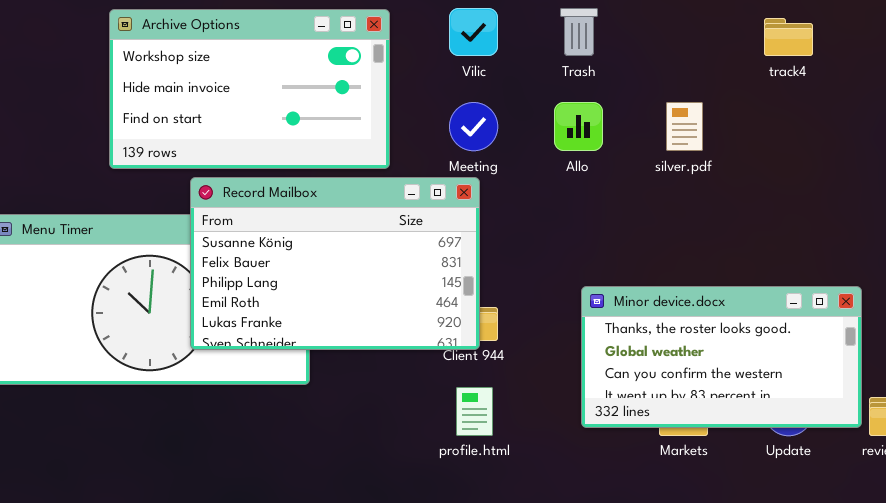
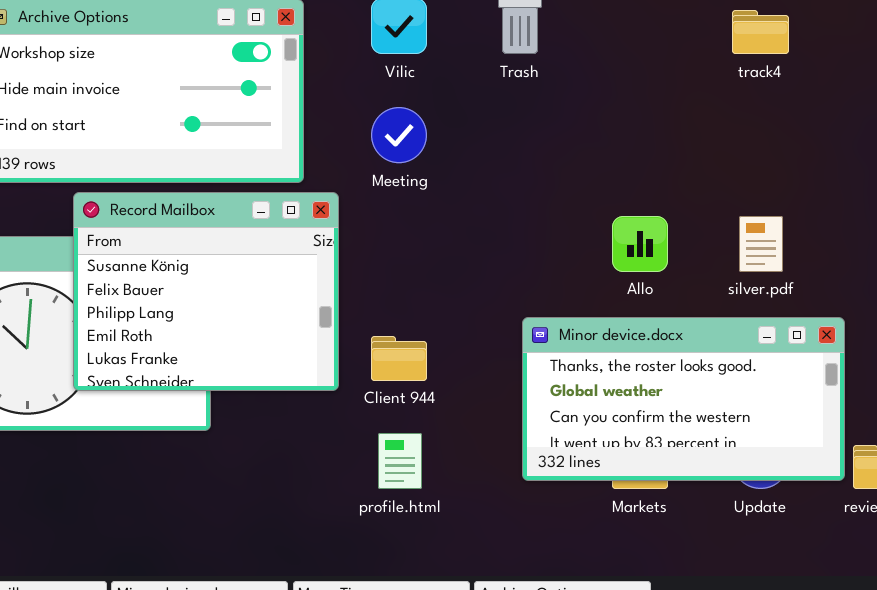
Allo: [554,102,603,151] -> [612,216,668,272], moved
silver.pdf: [666,102,703,151] -> [739,216,783,272], moved
Record Mailbox: [190,177,480,350] -> [73,192,339,391], resized

